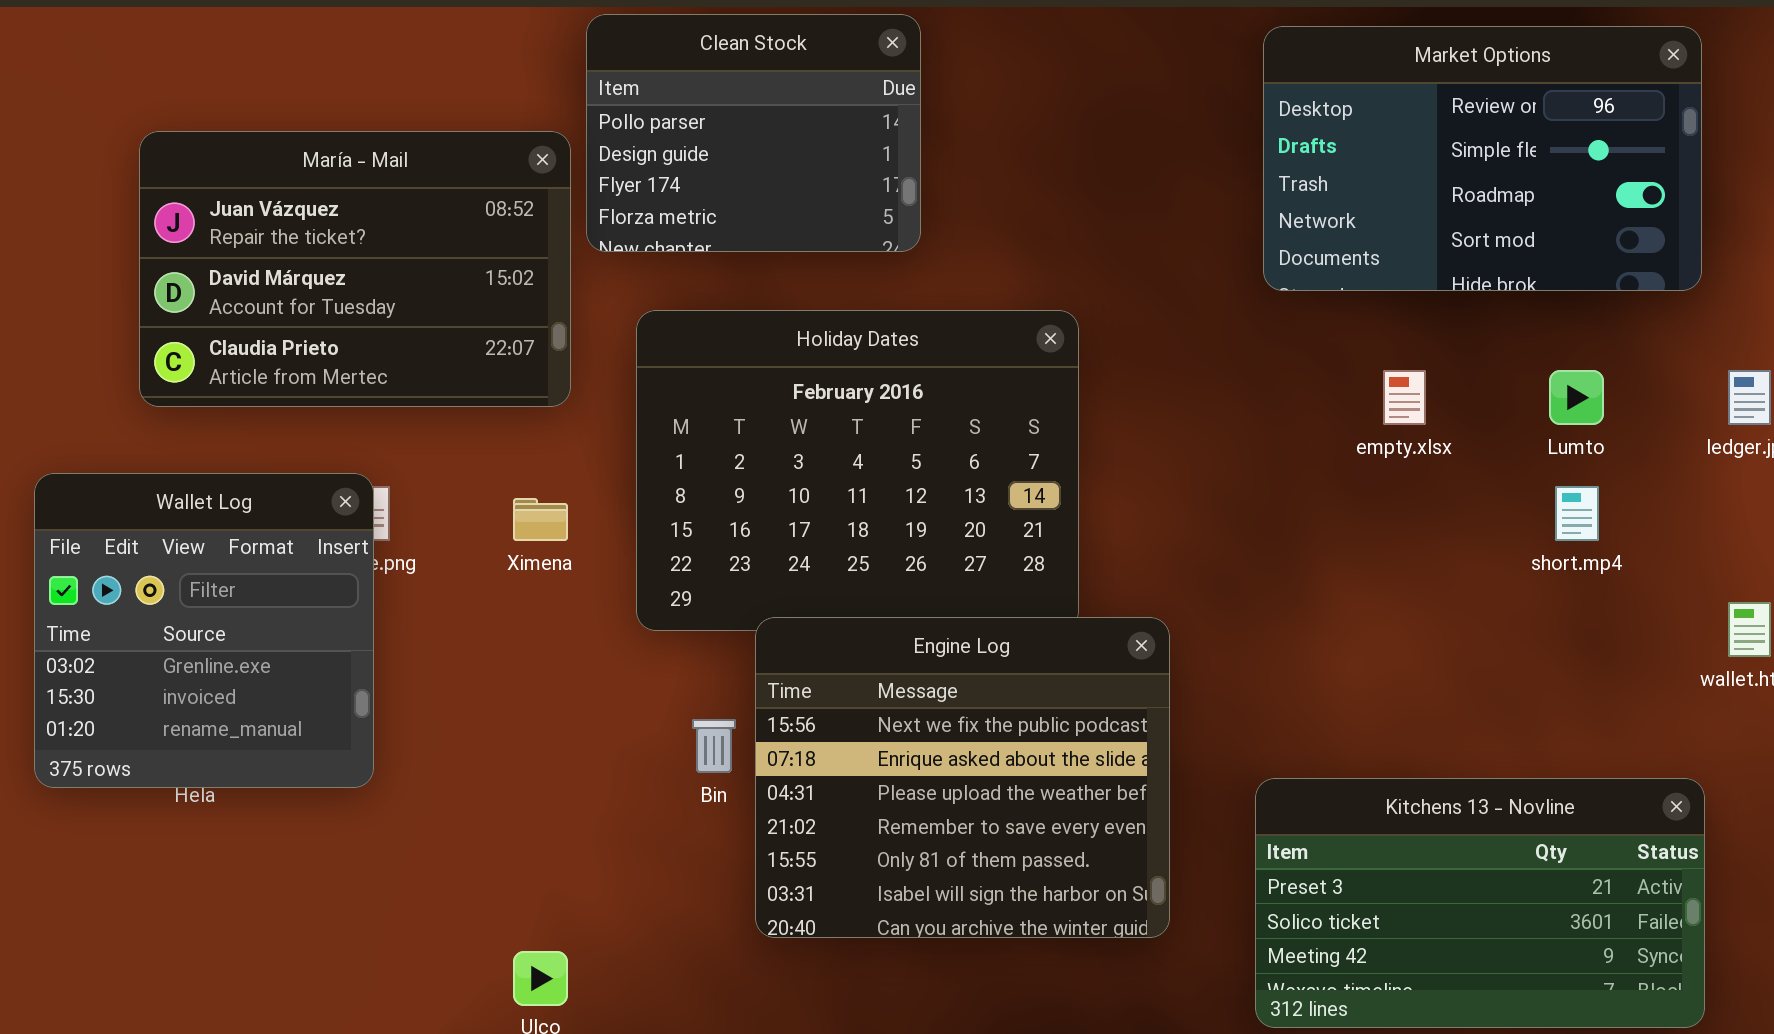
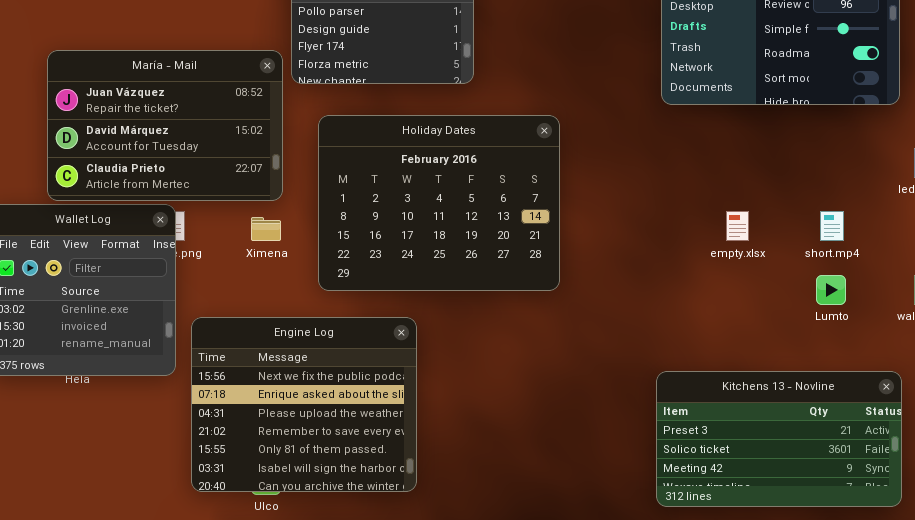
María - Mail: [139,131,571,407] -> [47,50,283,201], moved
empty.xlsx: [1383,370,1426,425] -> [726,211,749,241], moved
Lumto: [1549,370,1604,425] -> [816,275,846,305], moved
Engine Log: [755,617,1170,938] -> [191,317,417,492], moved

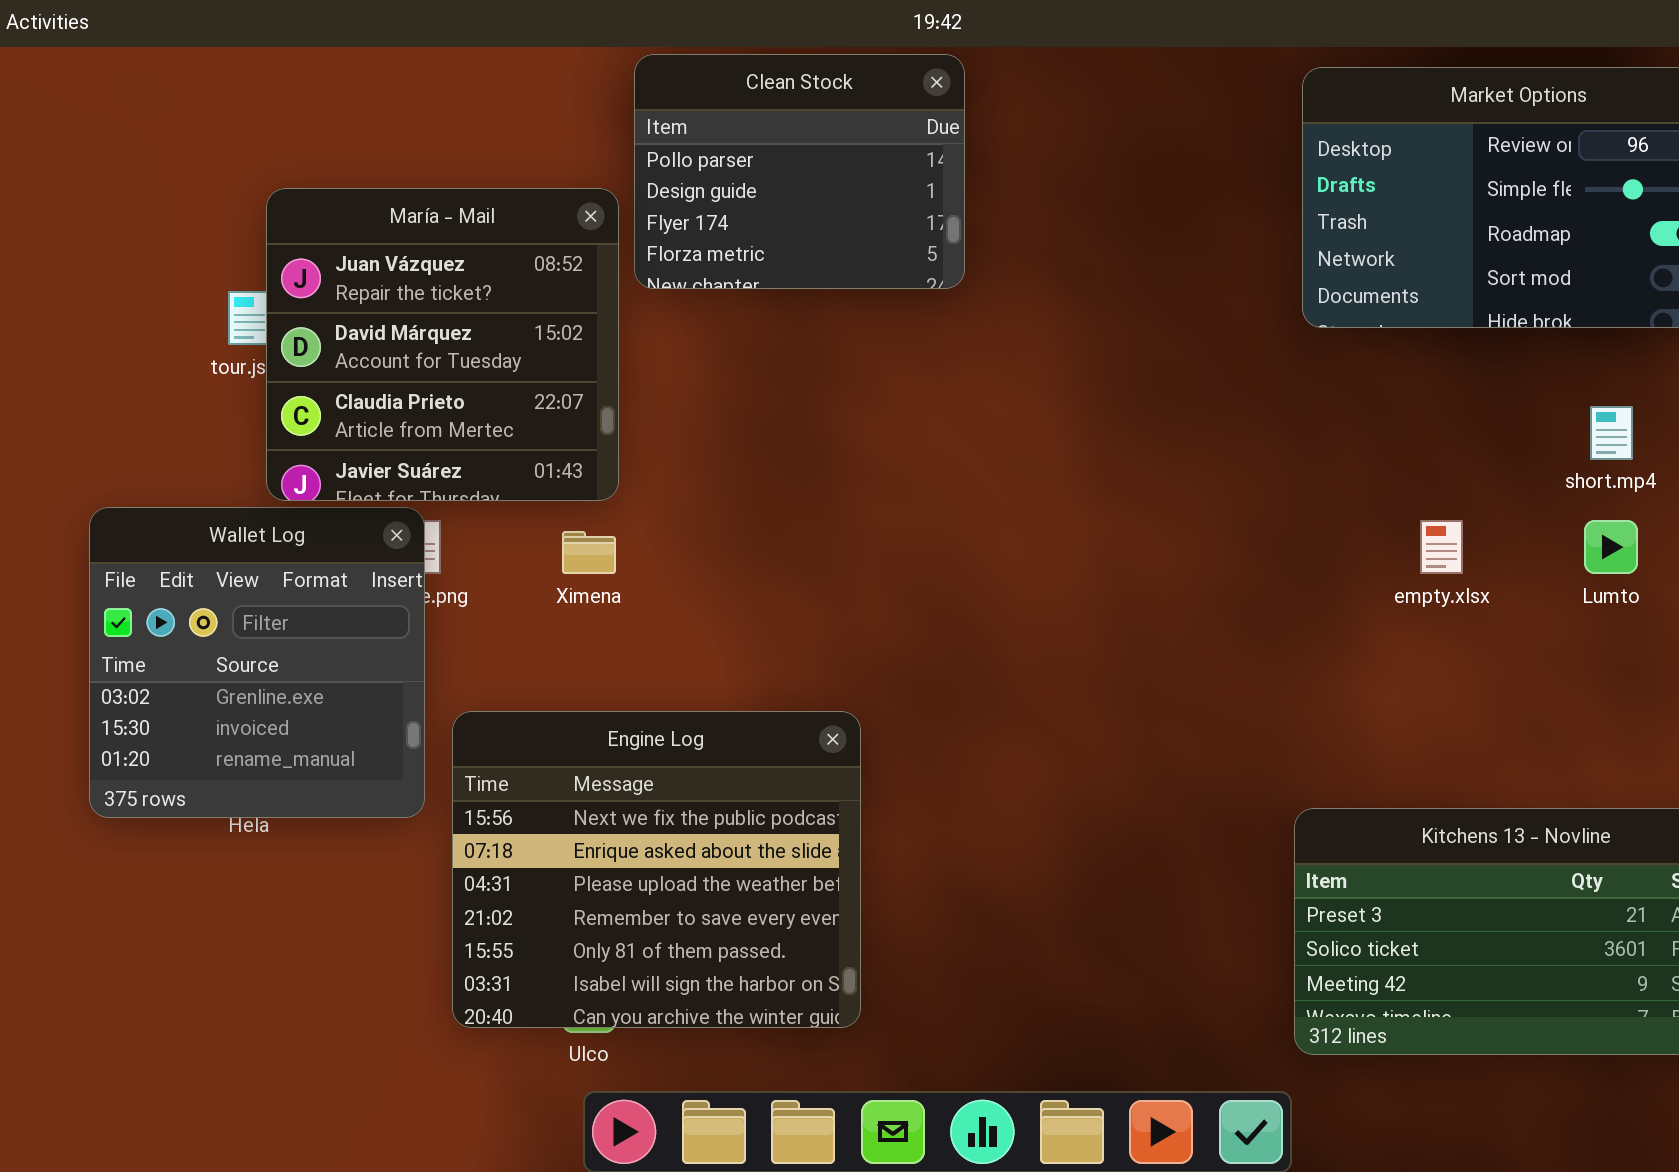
María - Mail: [47,50,283,201] -> [266,188,619,501], resized
Holiday Dates: [318,115,560,291] -> none, closed
short.mp4: [820,211,844,241] -> [1590,406,1633,460], moved
Lumto: [816,275,846,305] -> [1584,520,1638,574], moved

